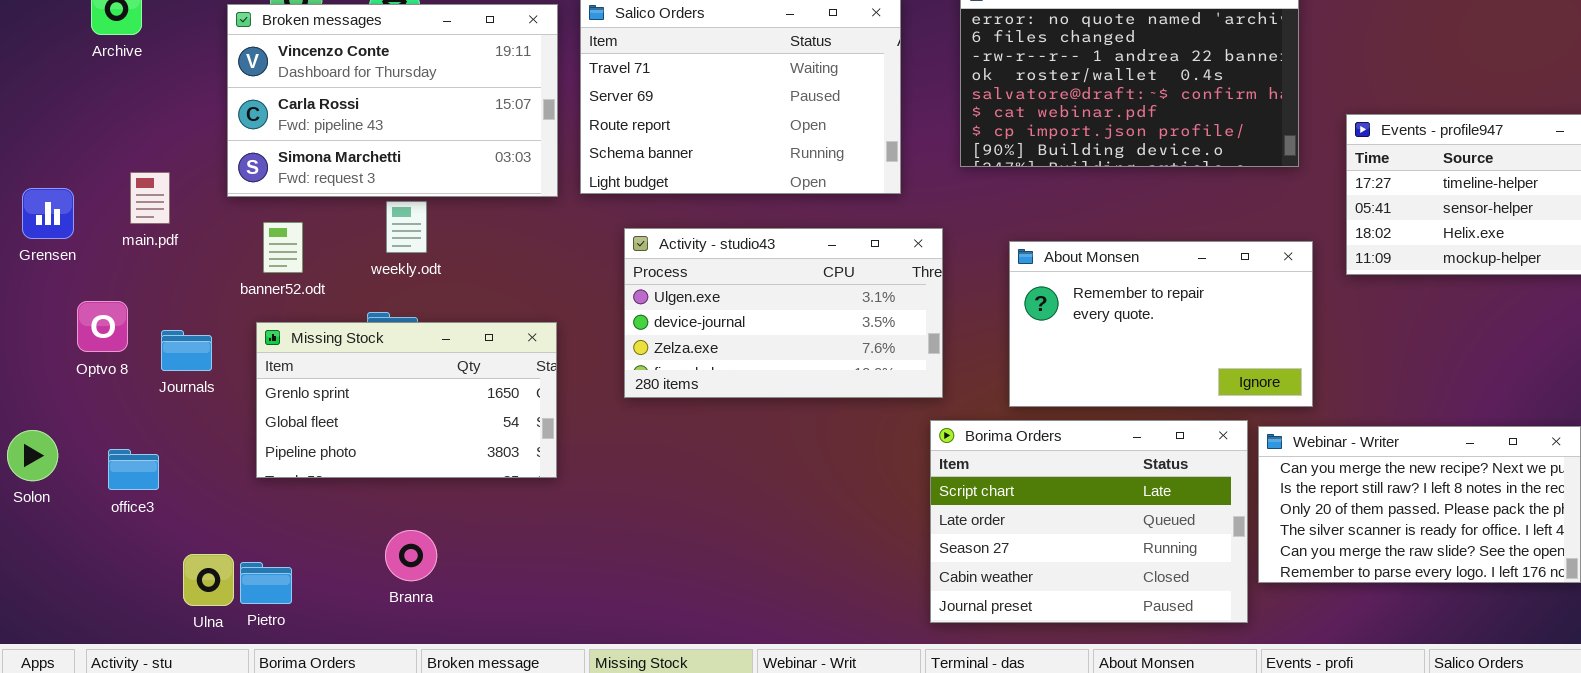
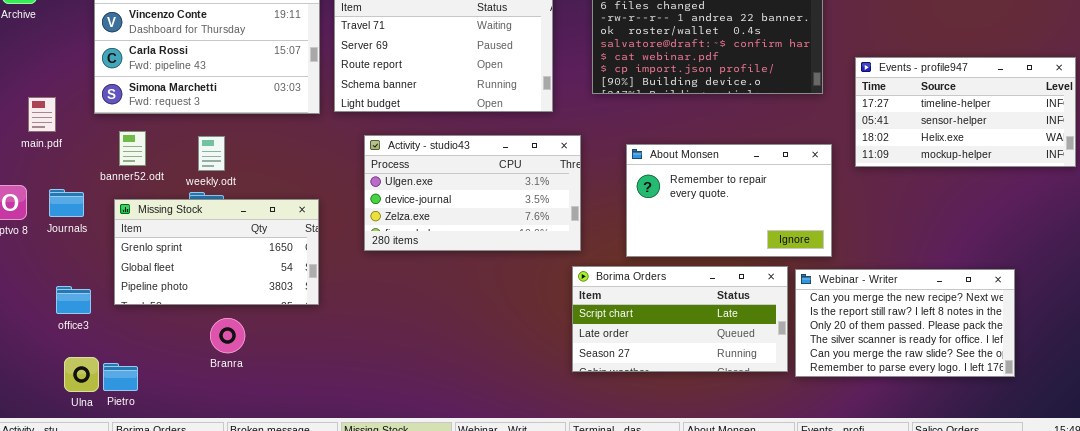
weekly.odt: [386,201,427,253] -> [198,136,225,171], moved
Journals: [161,330,212,371] -> [49,189,84,217], moved
Borima Orders: [930,420,1248,623] -> [572,266,788,372], resized
office3: [108,449,159,490] -> [56,286,91,314], moved
Branra: [385,530,437,581] -> [210,318,245,353], moved

